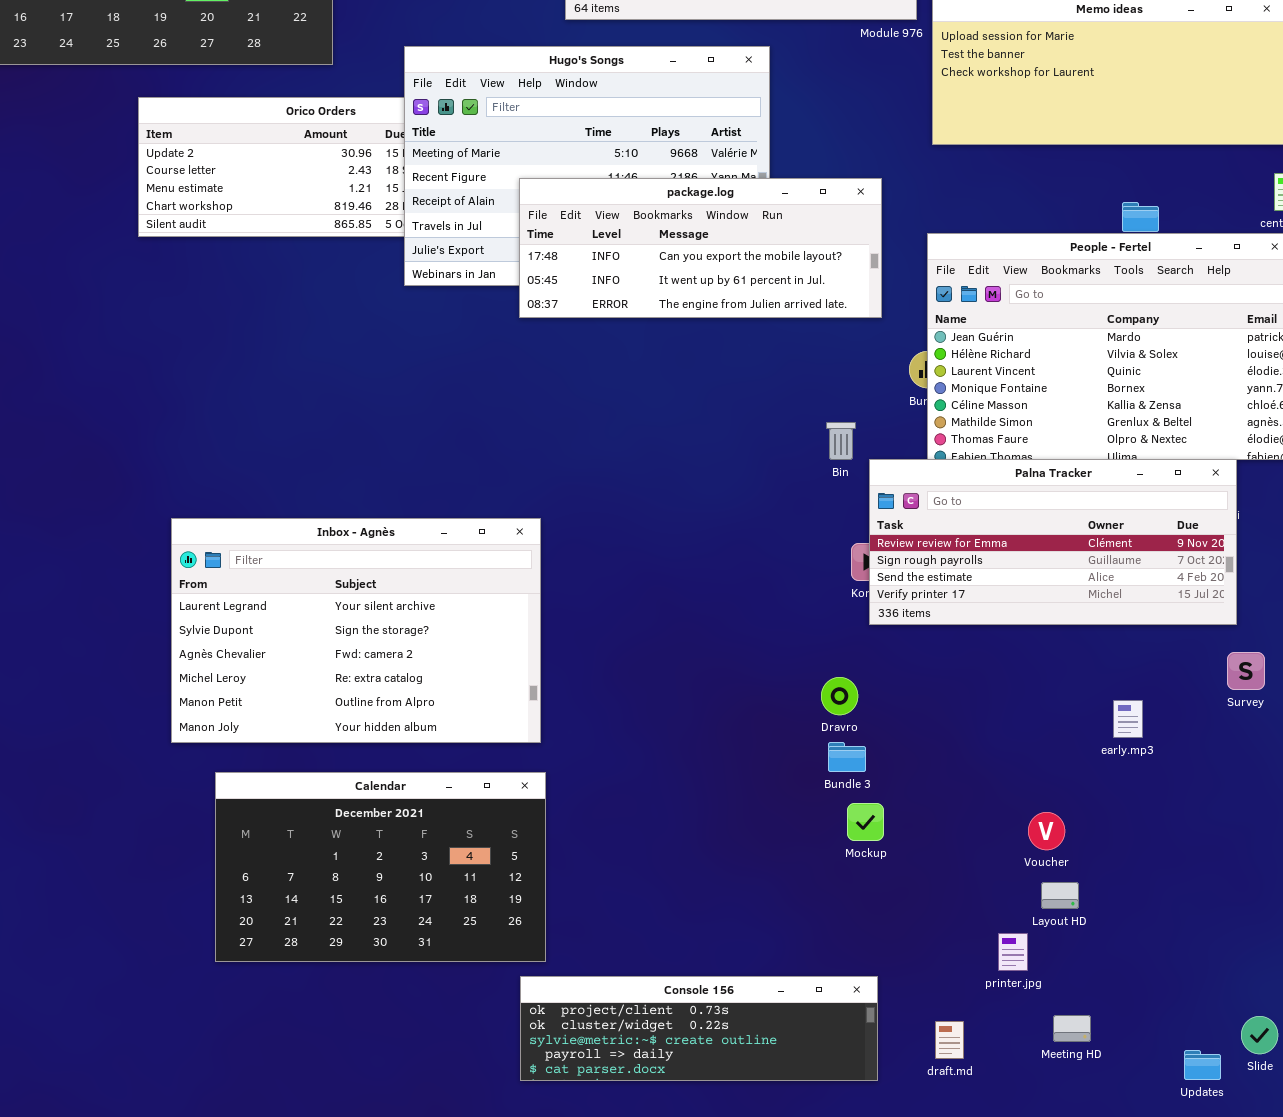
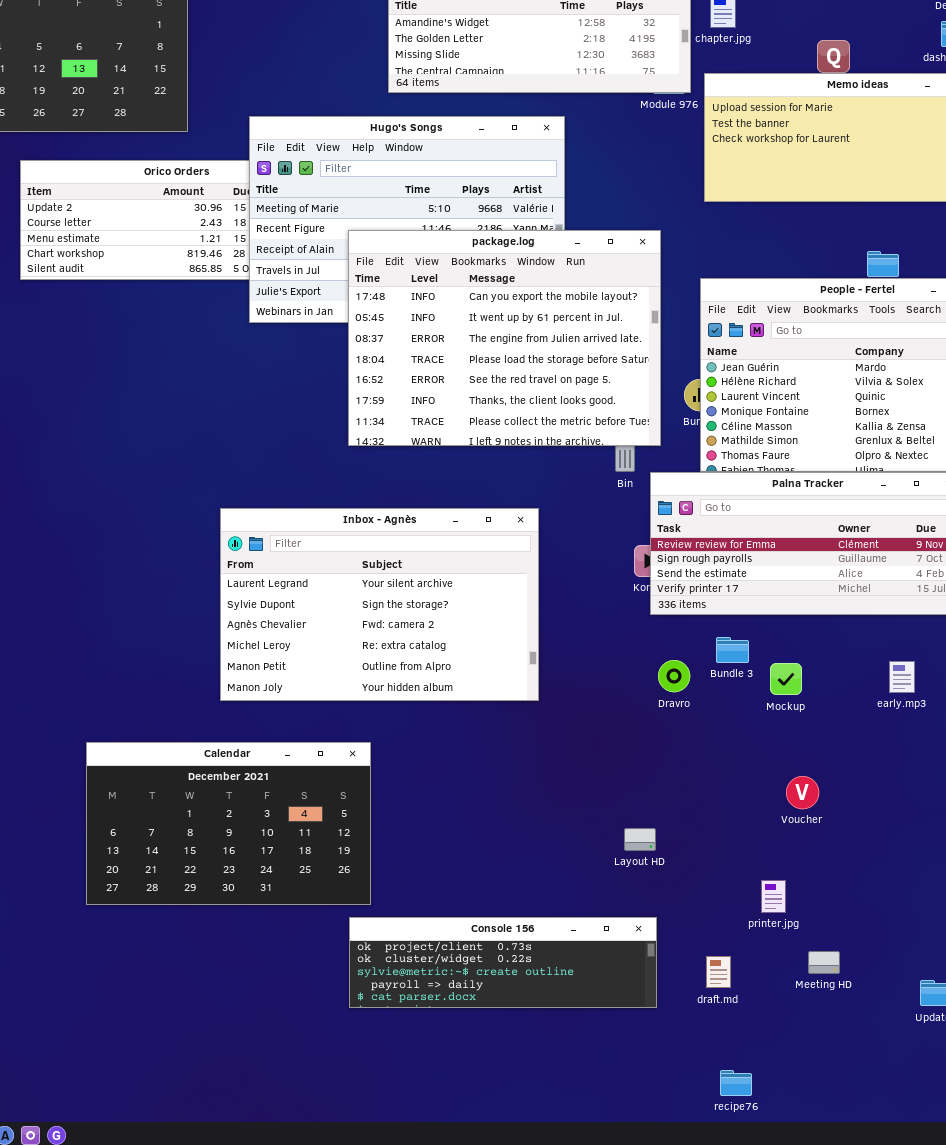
package.log: [519,178,882,318] -> [348,230,661,446], resized
Inbox - Agnès: [171,518,541,743] -> [220,508,539,701], moved
Dravro: [821,677,858,715] -> [658,660,690,692], moved
early.mp3: [1113,700,1143,738] -> [889,661,915,693], moved
Bundle 3: [828,742,866,772] -> [716,637,749,663], moved
Mockup: [847,803,884,841] -> [770,663,802,695], moved
Layout HD: [1041,882,1079,909] -> [624,828,656,851], moved

